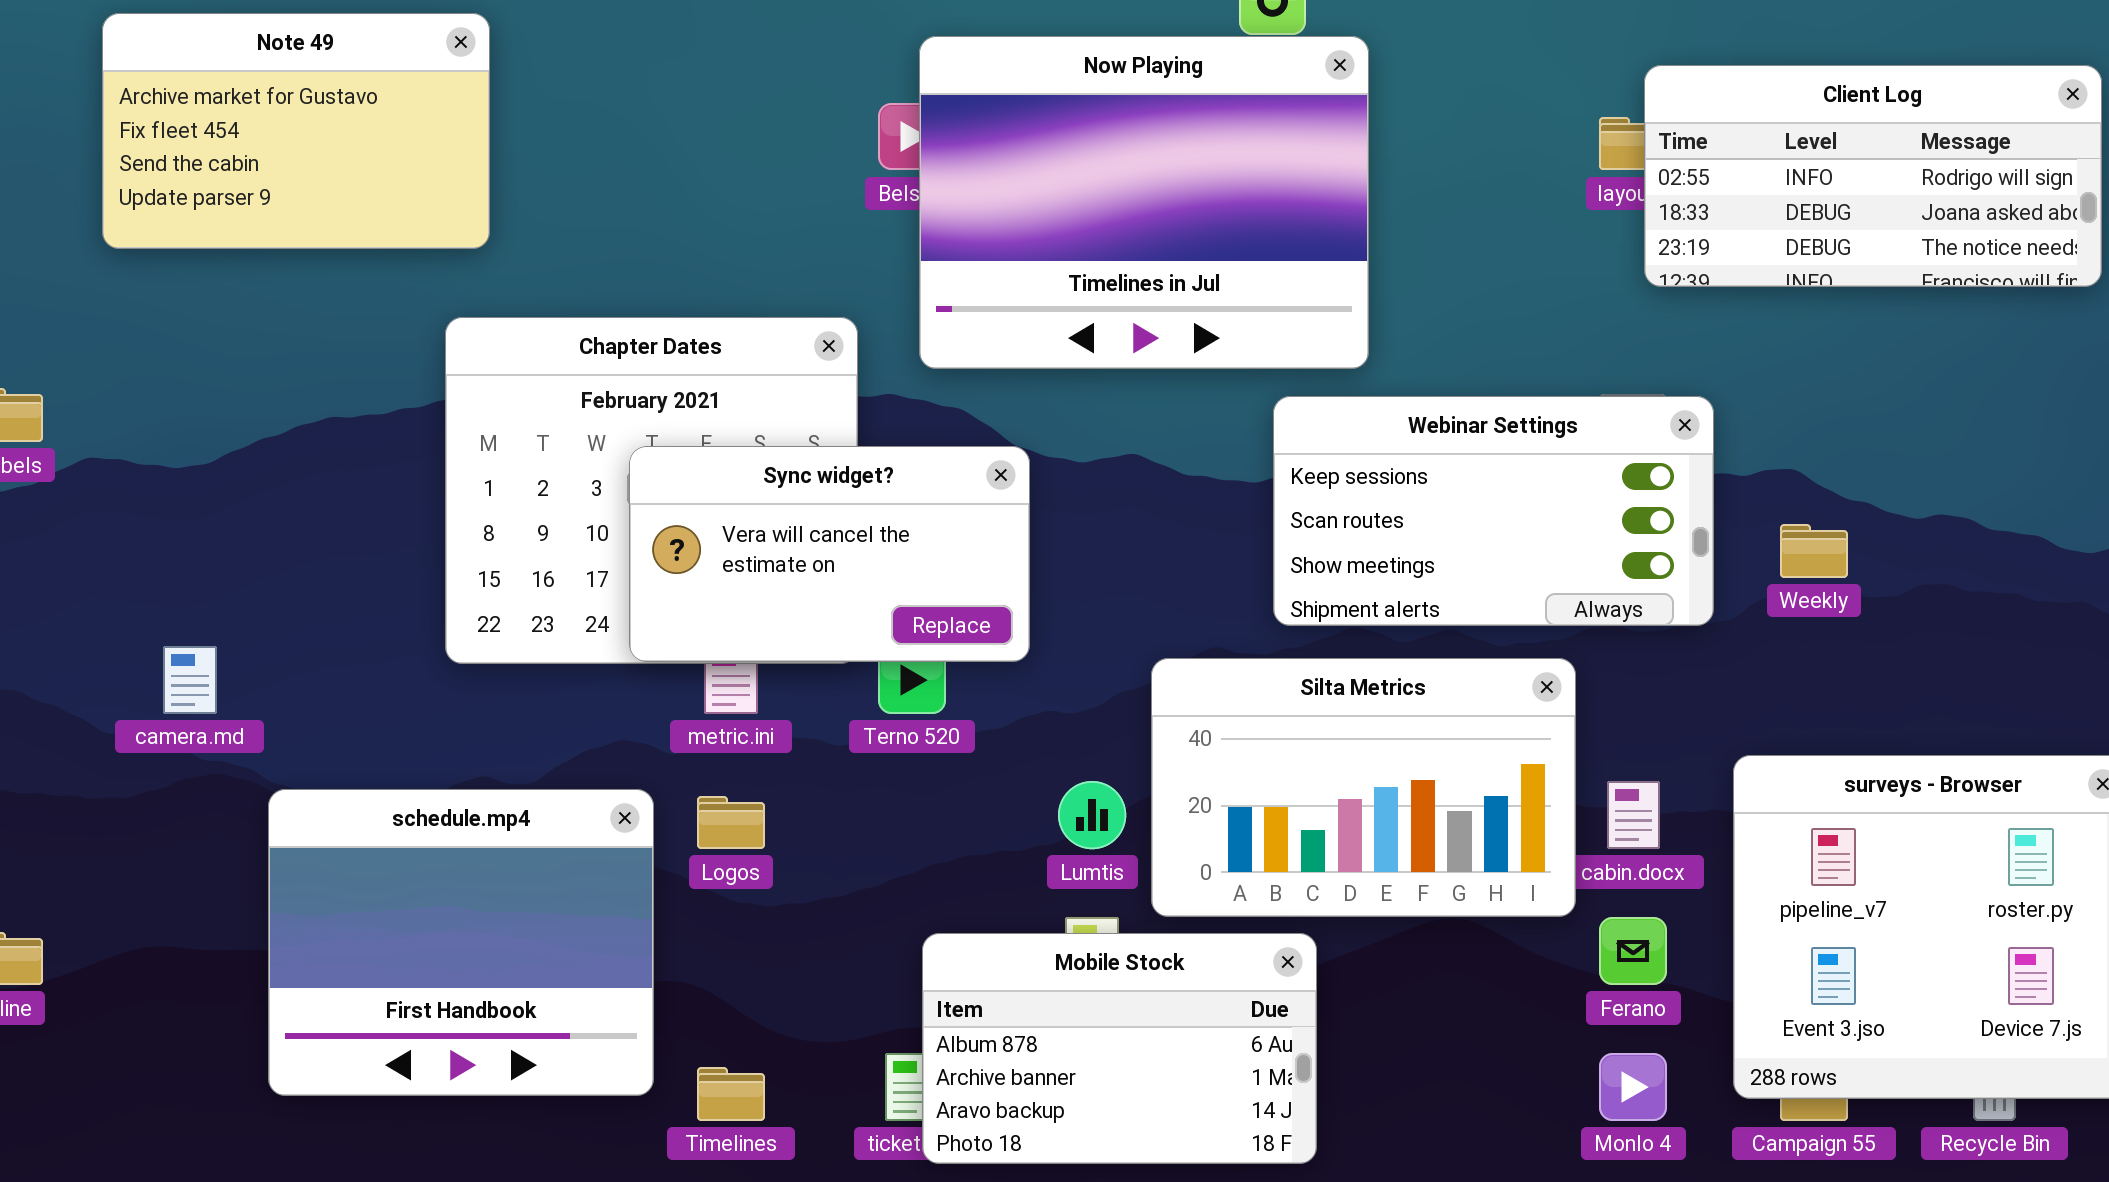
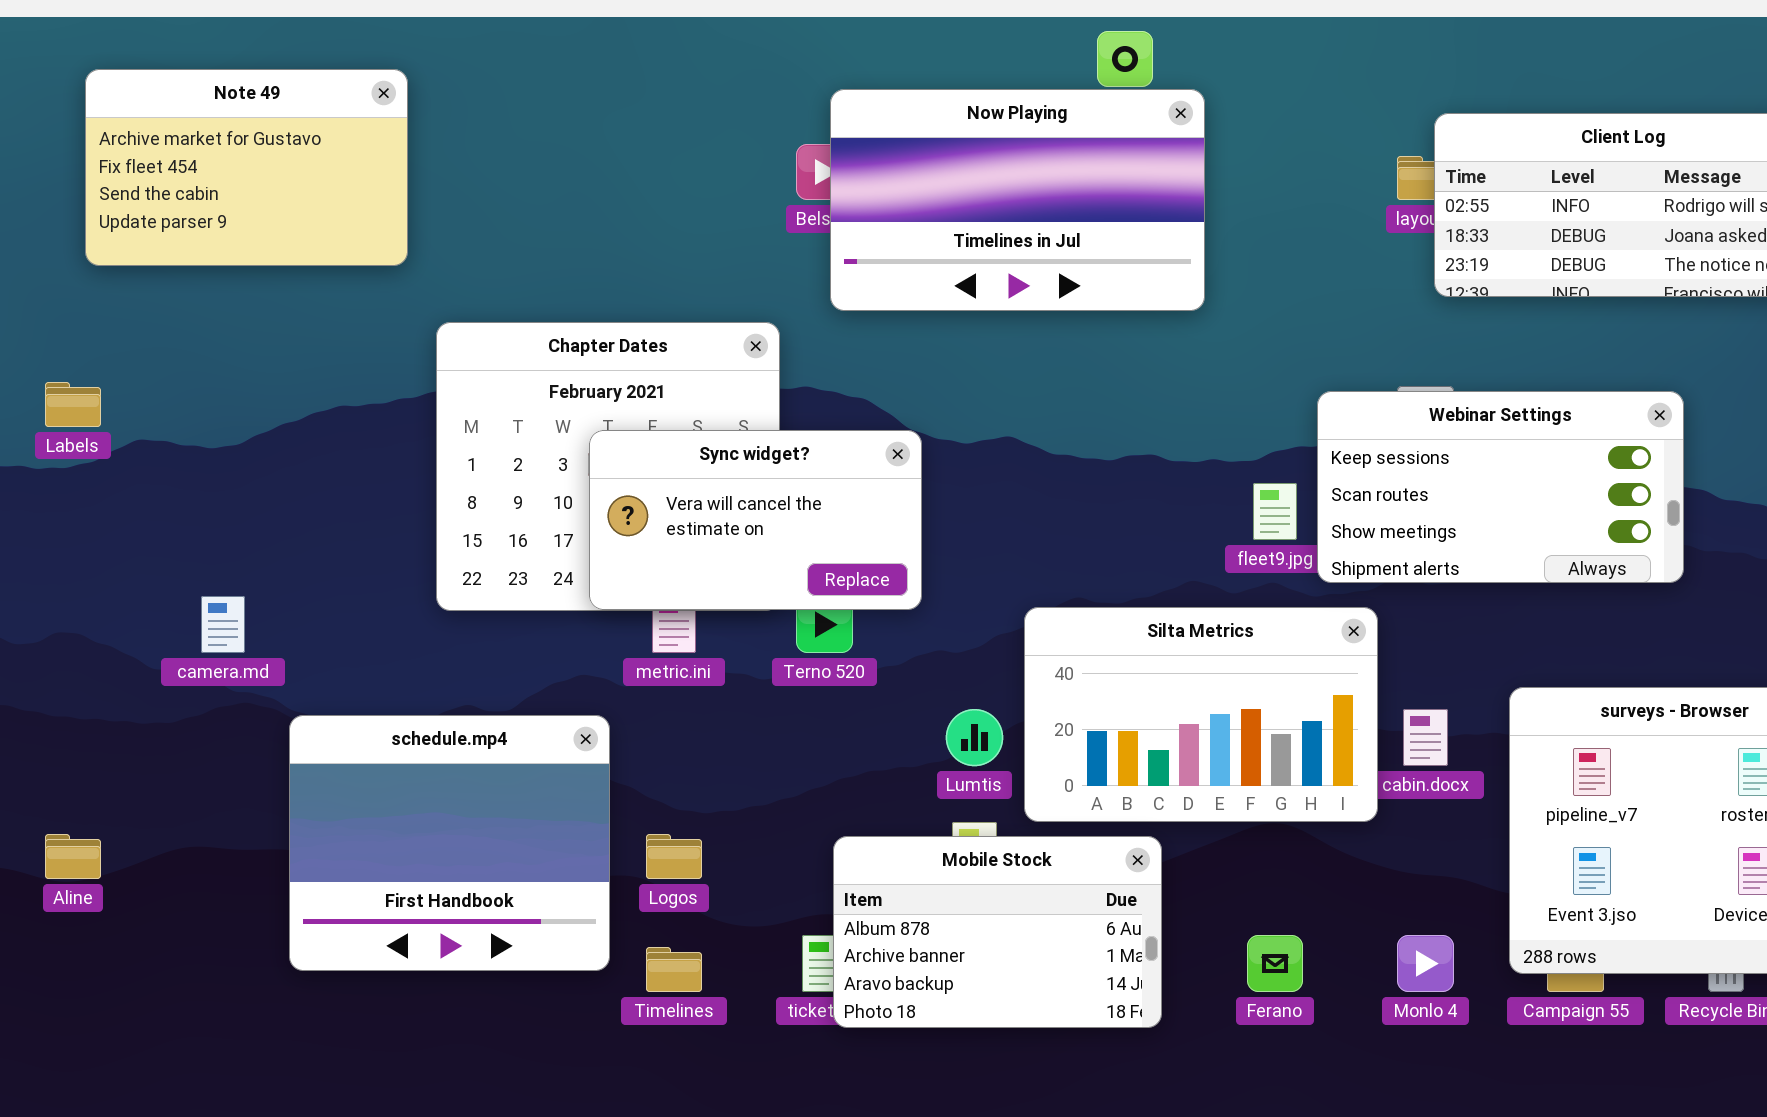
Note 49: [102,13,490,249] -> [85,69,408,266], moved
Now Playing: [919,36,1369,369] -> [830,89,1205,311], resized
Webinar Settings: [1273,396,1714,626] -> [1317,391,1684,583], moved
Logos: [697,796,765,849] -> [646,834,702,879], moved
Ferano: [1599,917,1667,985] -> [1247,935,1303,992], moved

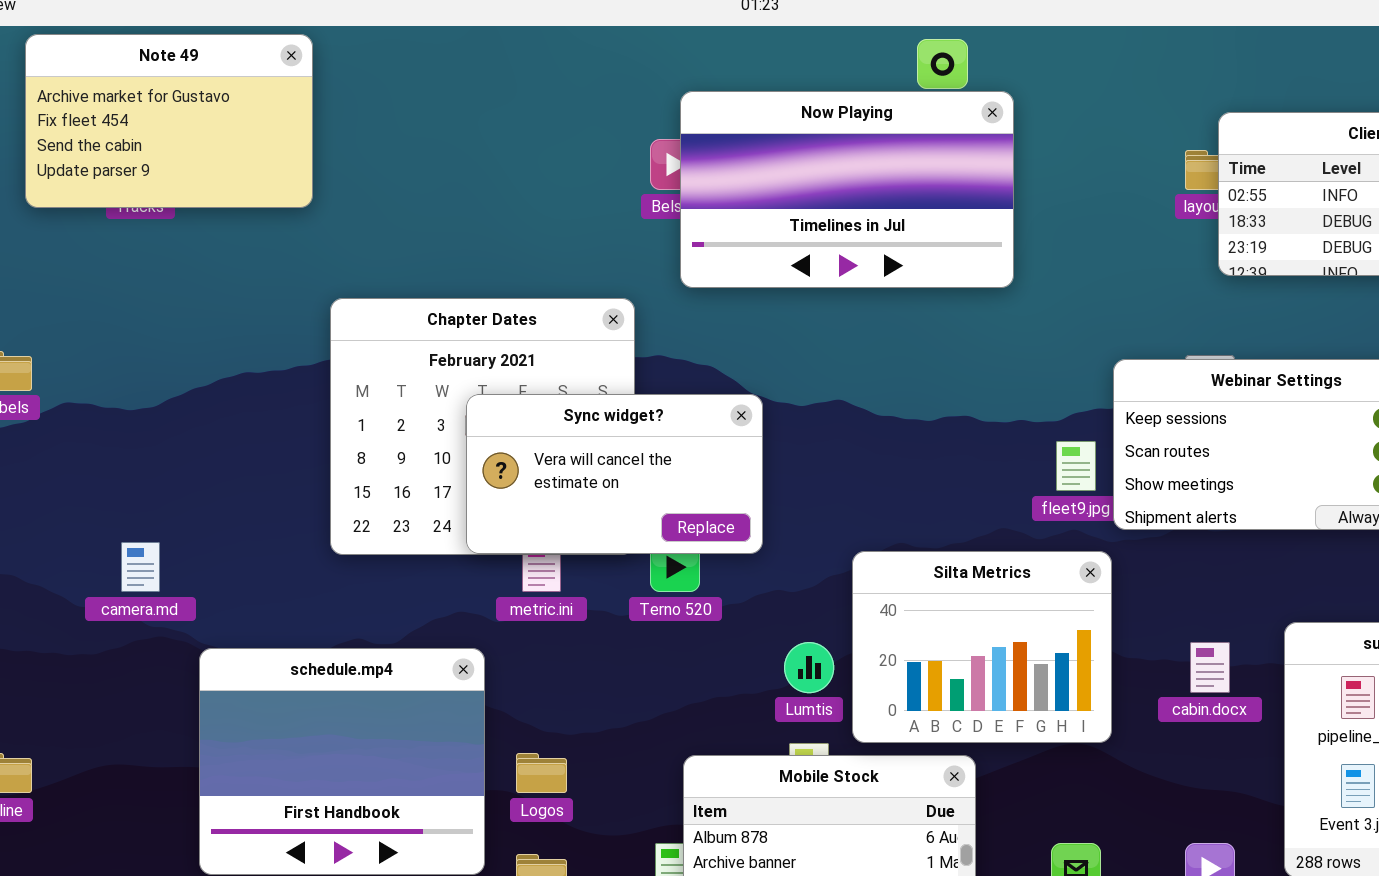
Note 49: [85,69,408,266] -> [25,34,313,208], moved
Silta Metrics: [1024,607,1378,822] -> [852,551,1112,743], resized

